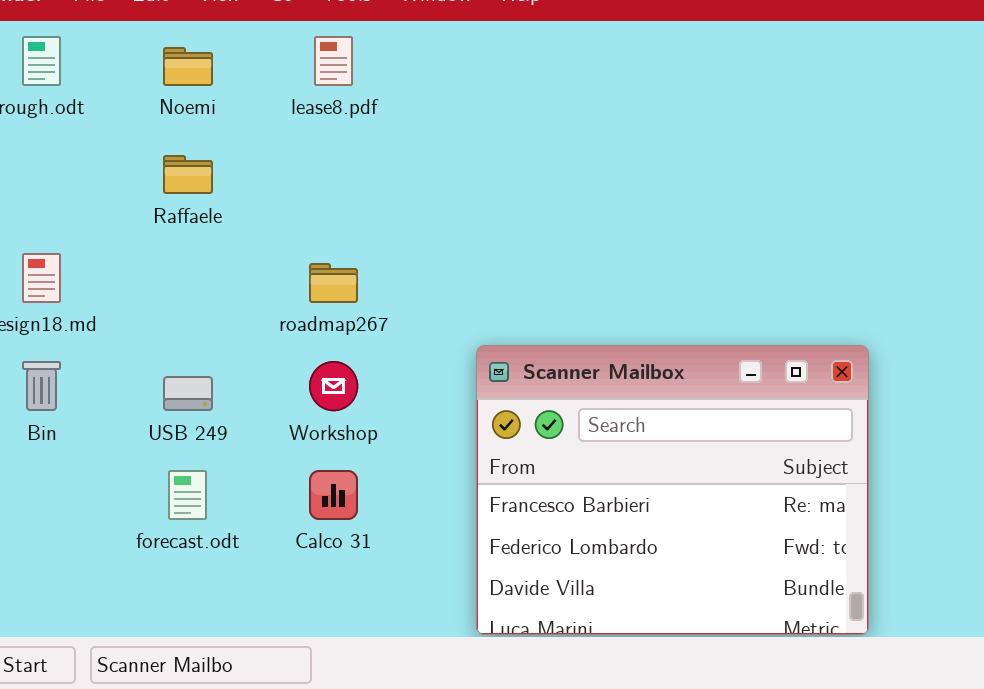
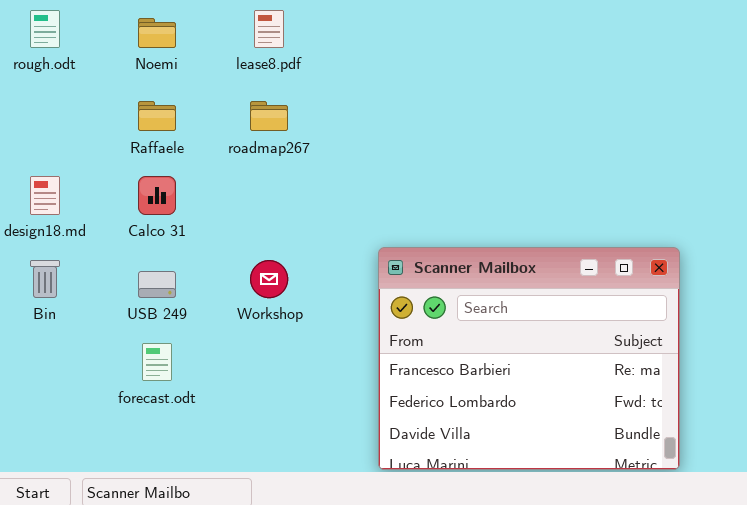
roadmap267: [309,263,358,303] -> [250,101,288,131], moved
Calco 31: [309,470,358,520] -> [138,176,176,215], moved

